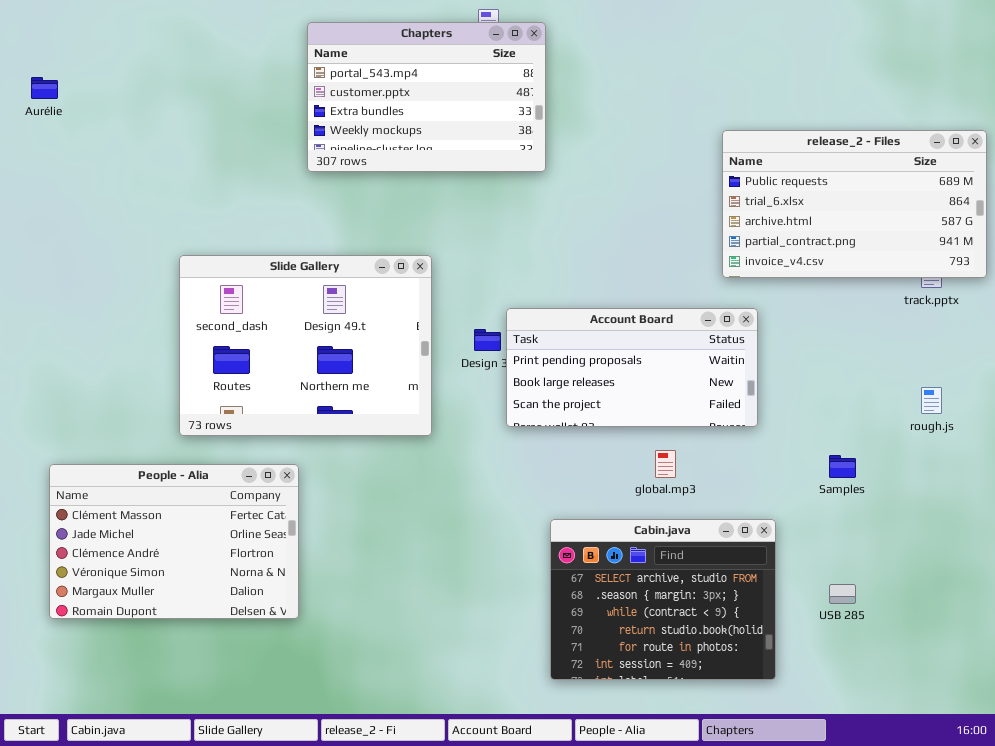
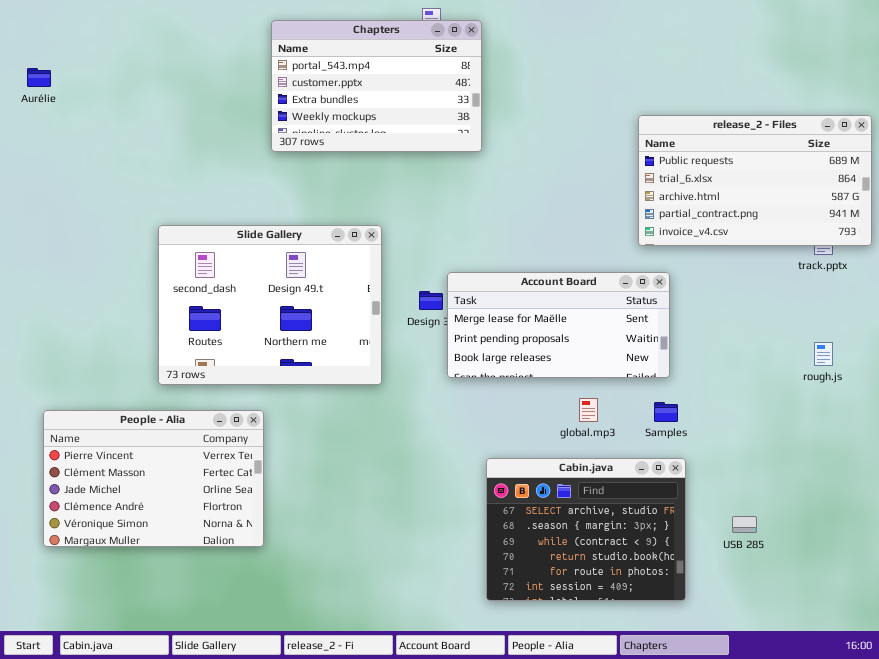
Account Board: [506,308,758,427] -> [447,272,670,378], scrolled up 1 row
Samples: [829,455,856,478] -> [654,402,678,422], moved
People - Alia: [49,464,299,619] -> [43,410,264,547], scrolled up 1 row

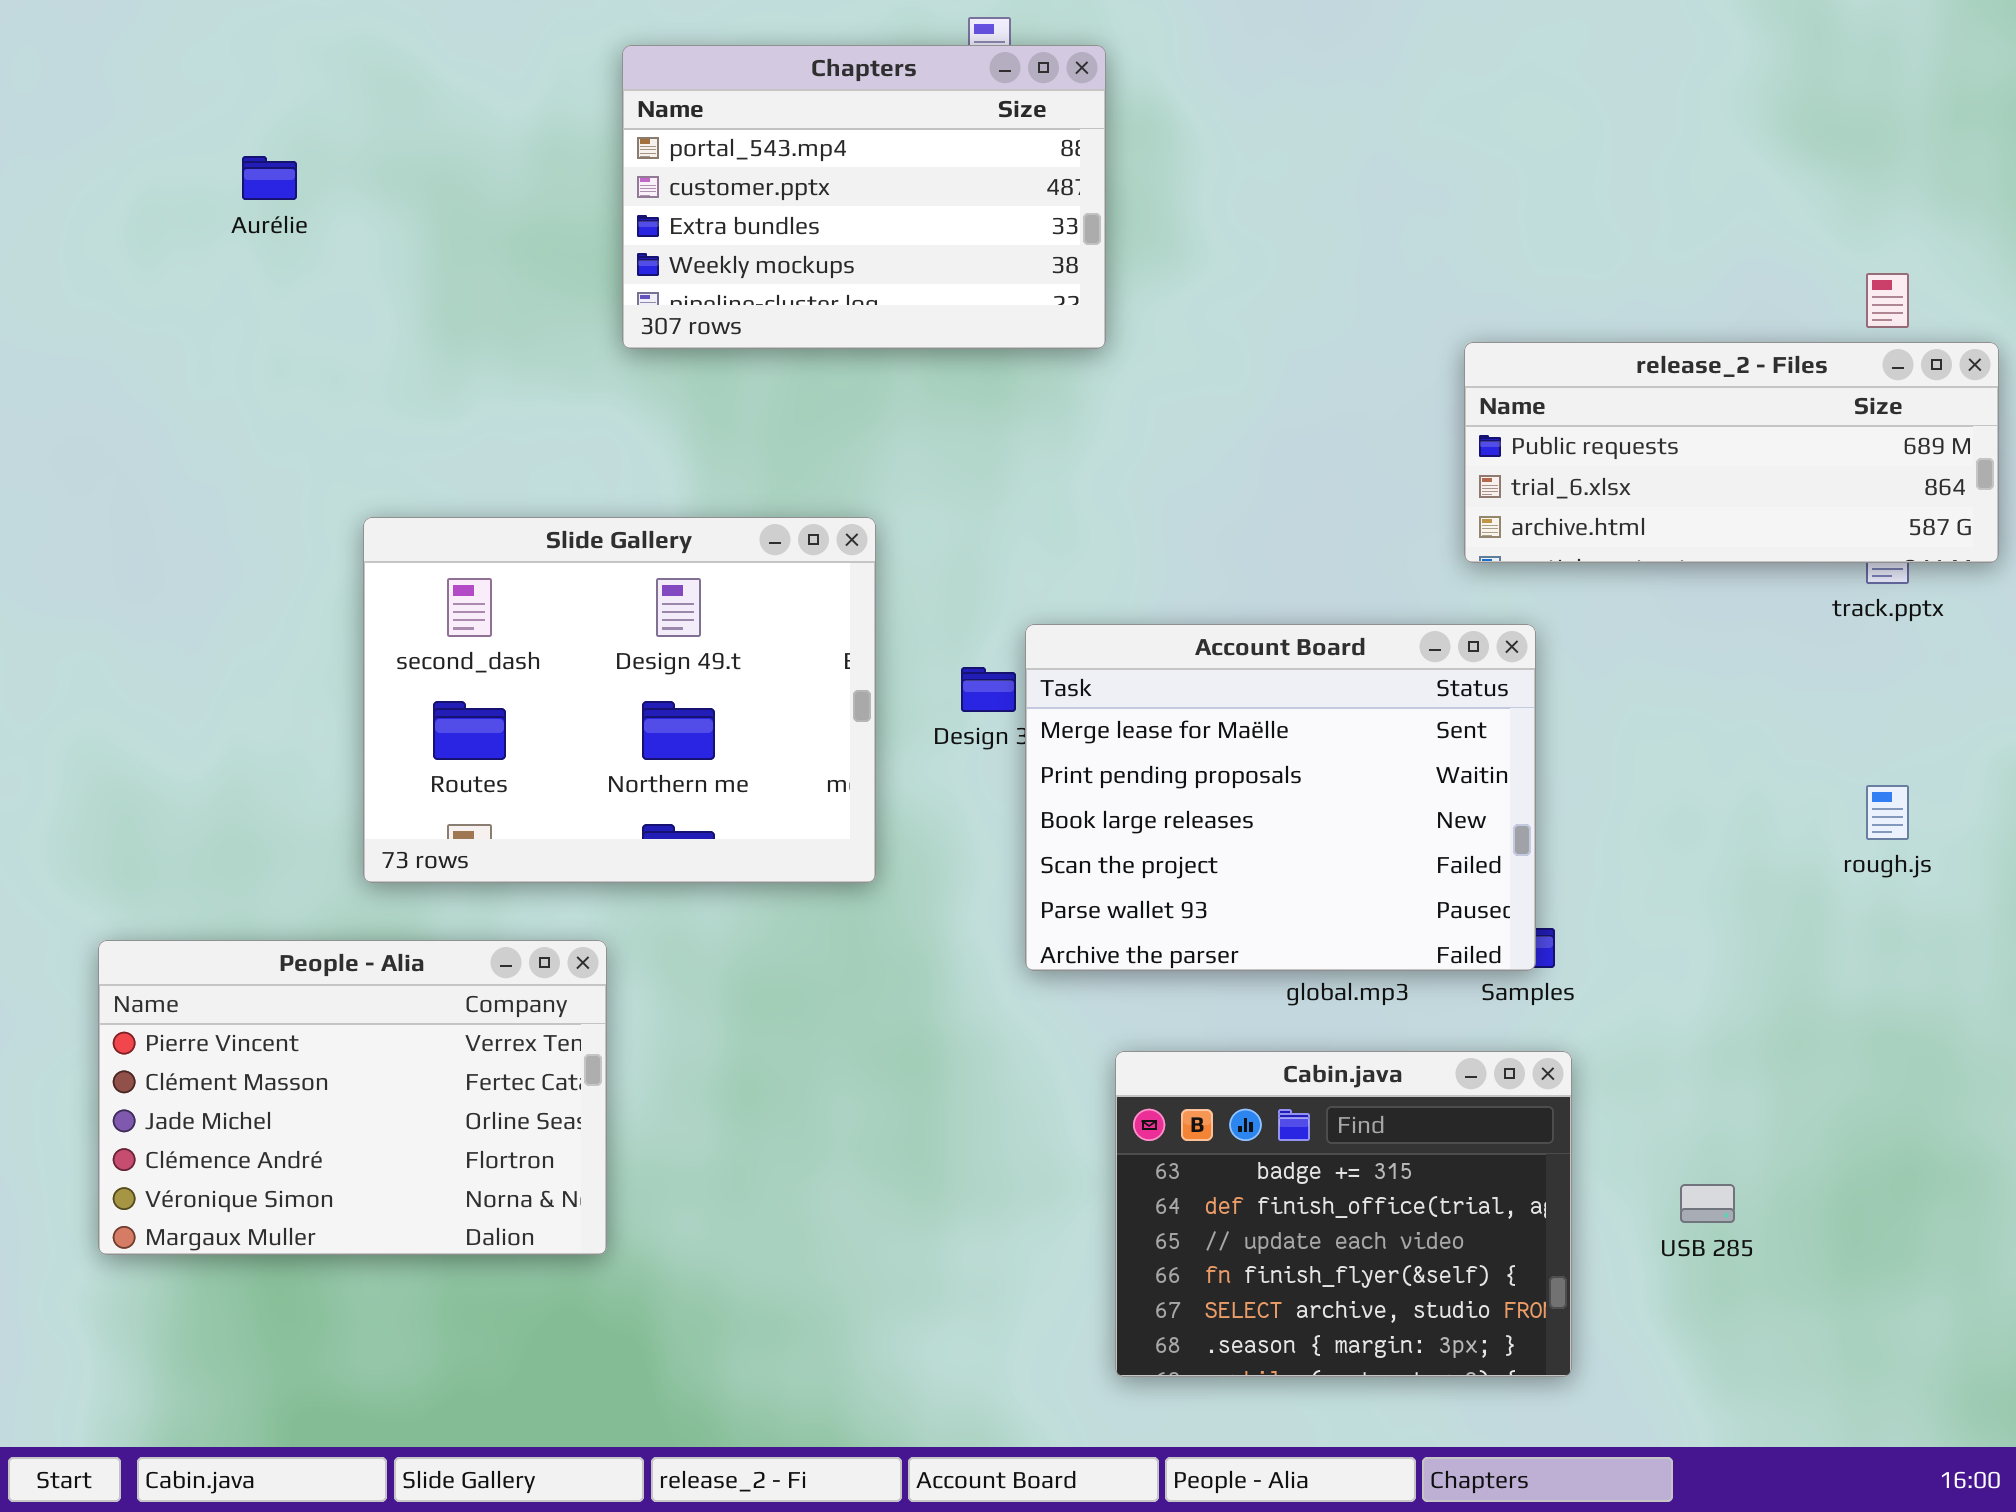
Aurélie: [27,68,51,87] -> [242,156,297,200], moved
release_2 - Files: [638,115,872,246] -> [1464,342,1999,563], resized
Account Board: [447,272,670,378] -> [1025,624,1536,971], resized
Cabin.java: [486,458,686,601] -> [1115,1051,1572,1377], scrolled up 4 rows

